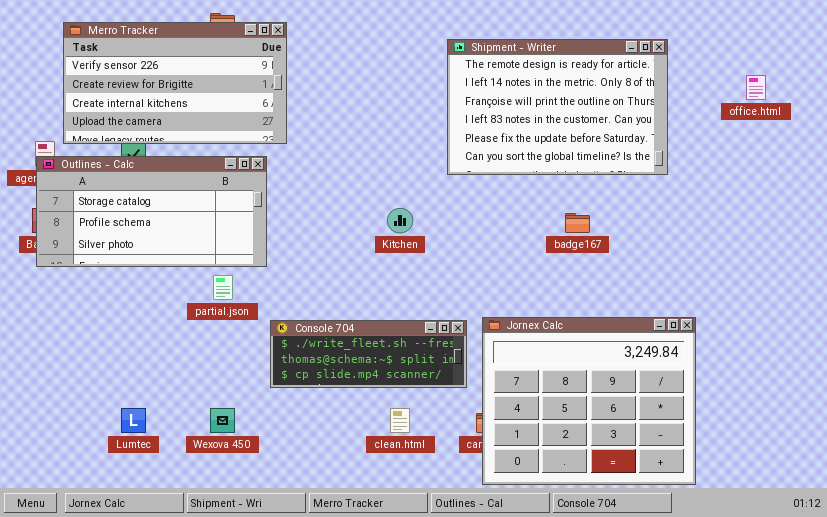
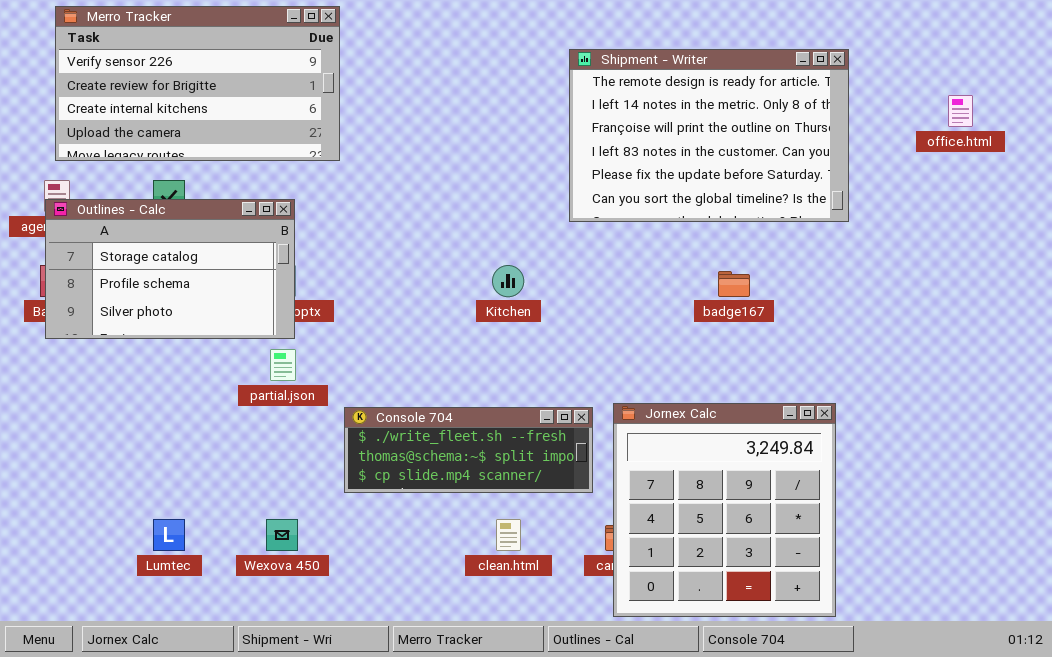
Merro Tracker: [63,22,287,144] -> [55,6,340,161], moved
Outlines - Calc: [36,156,267,267] -> [45,199,295,339], resized
Jornex Calc: [482,317,696,485] -> [613,403,836,617], resized

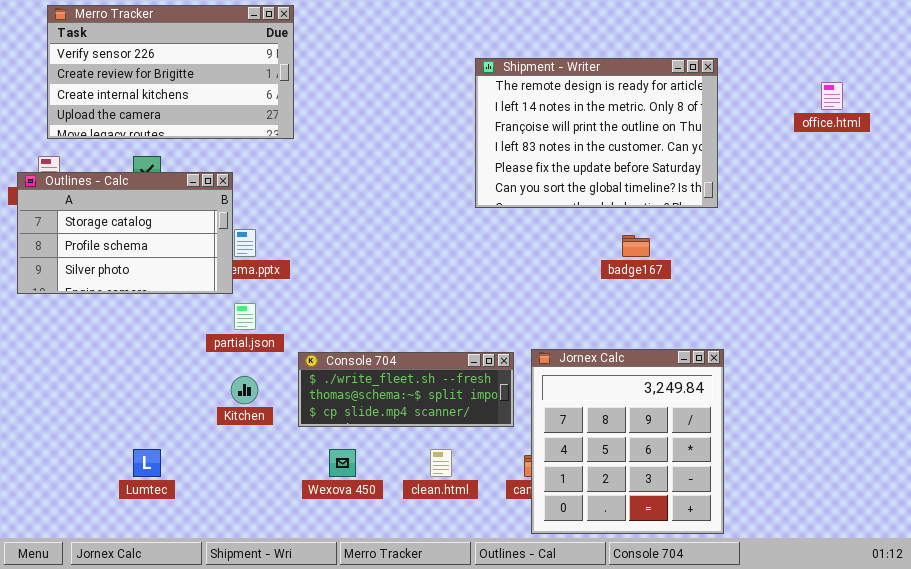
Shipment - Writer: [569,49,849,222] -> [475,58,718,208], moved
Outlines - Calc: [45,199,295,339] -> [17,172,233,294], moved
Kitchen: [492,265,524,297] -> [231,376,258,404], moved
Wexova 450: [266,519,298,551] -> [329,449,356,477], moved

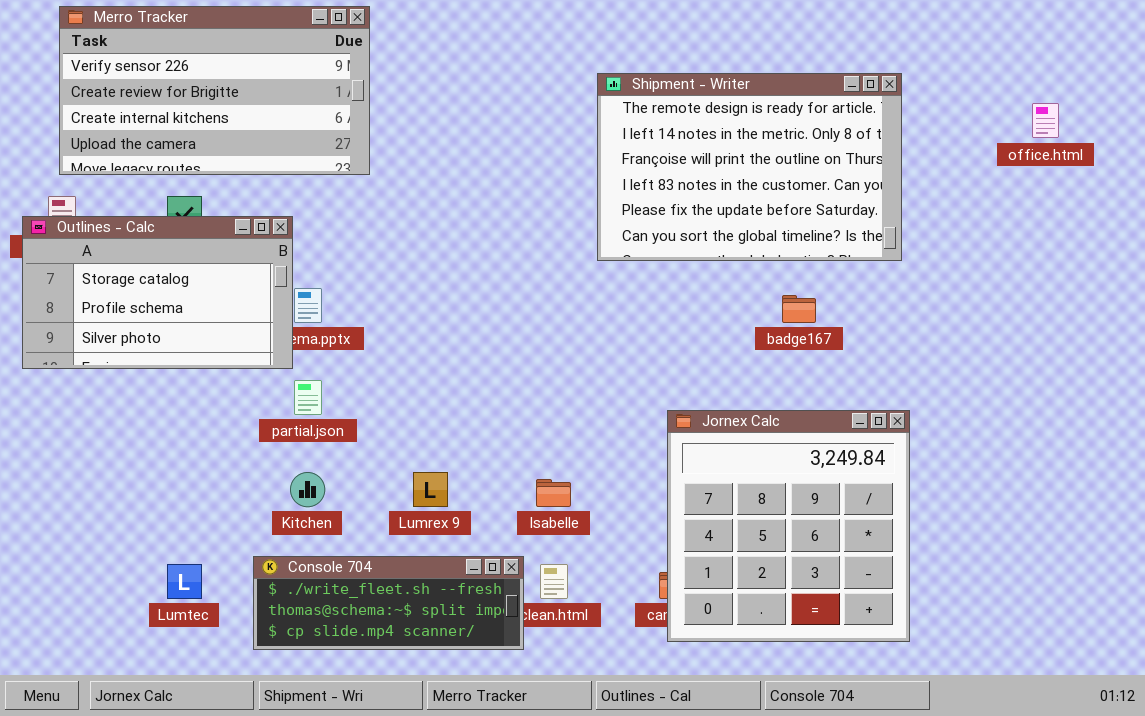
Jornex Calc: [531,349,724,534] -> [667,410,910,642], moved
Console 704: [298,352,514,427] -> [253,556,524,650], moved

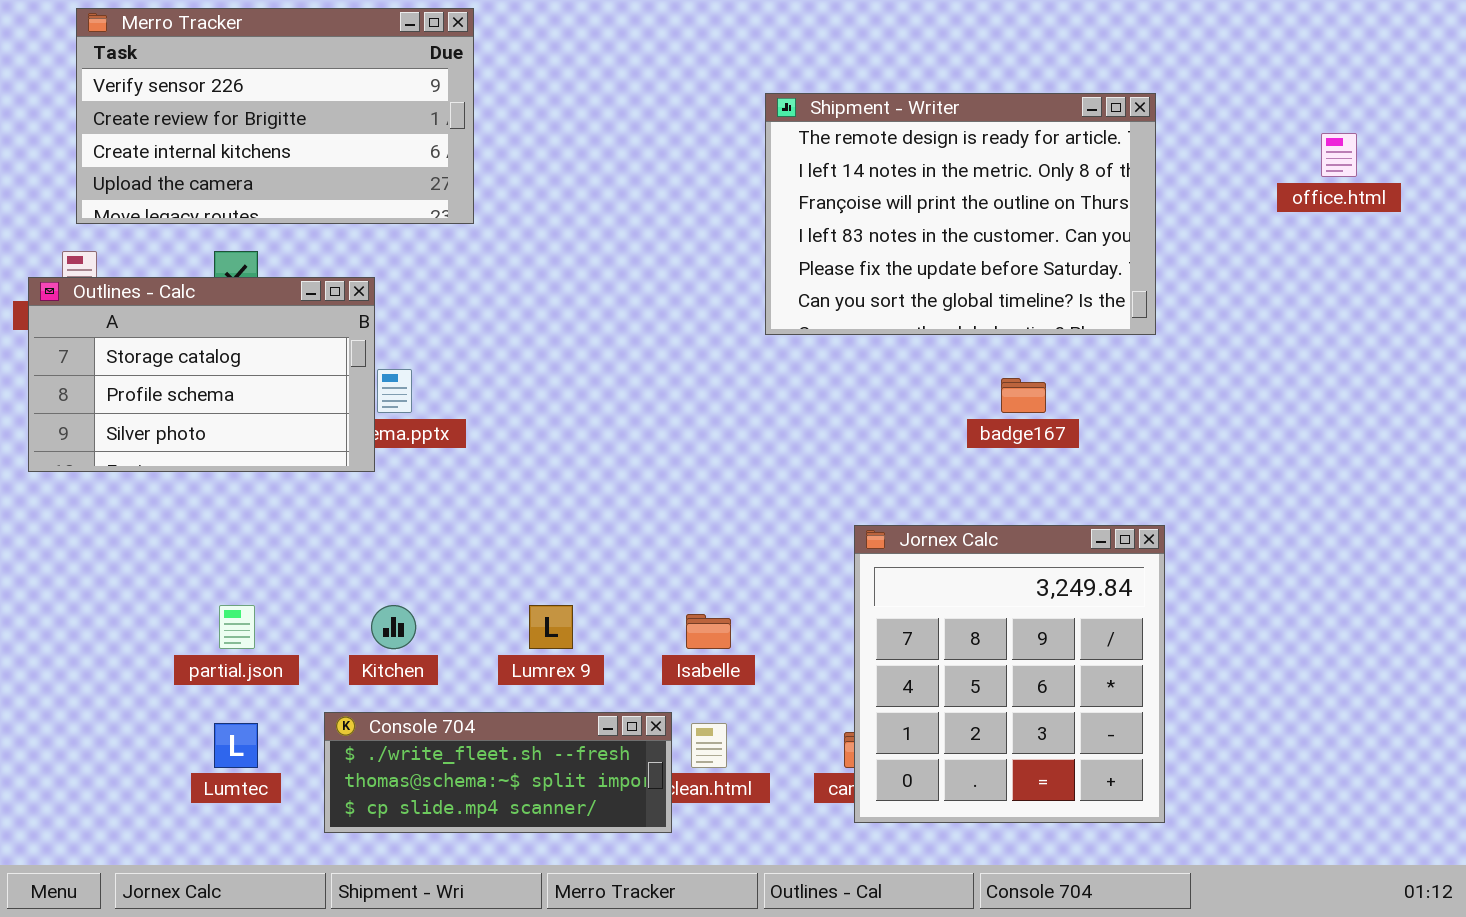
partial.json: [294,380,322,415] -> [219,605,255,649], moved

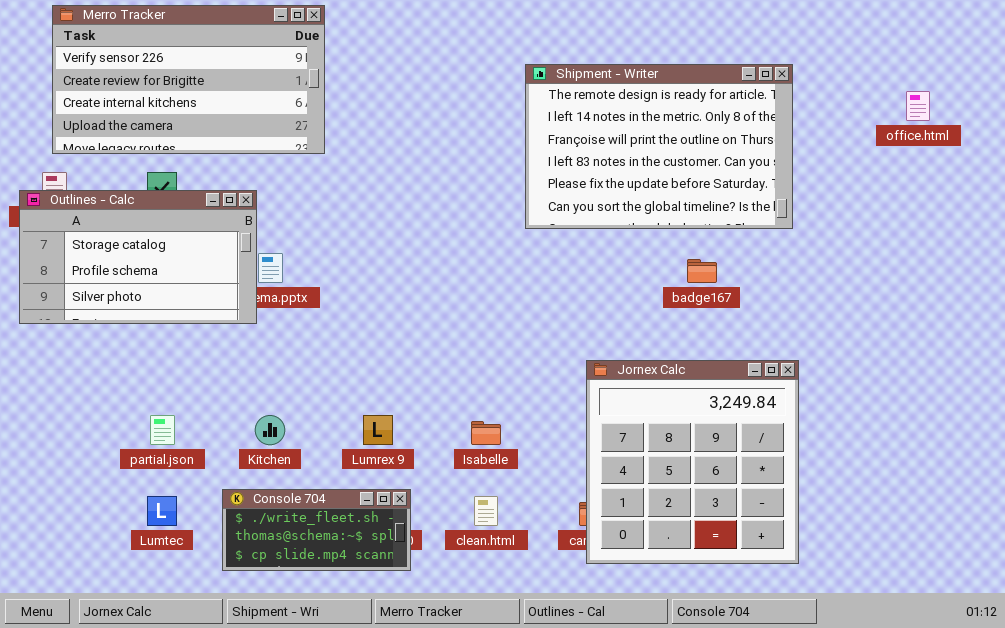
Console 704: [324,712,672,833] -> [222,489,411,571], resized

